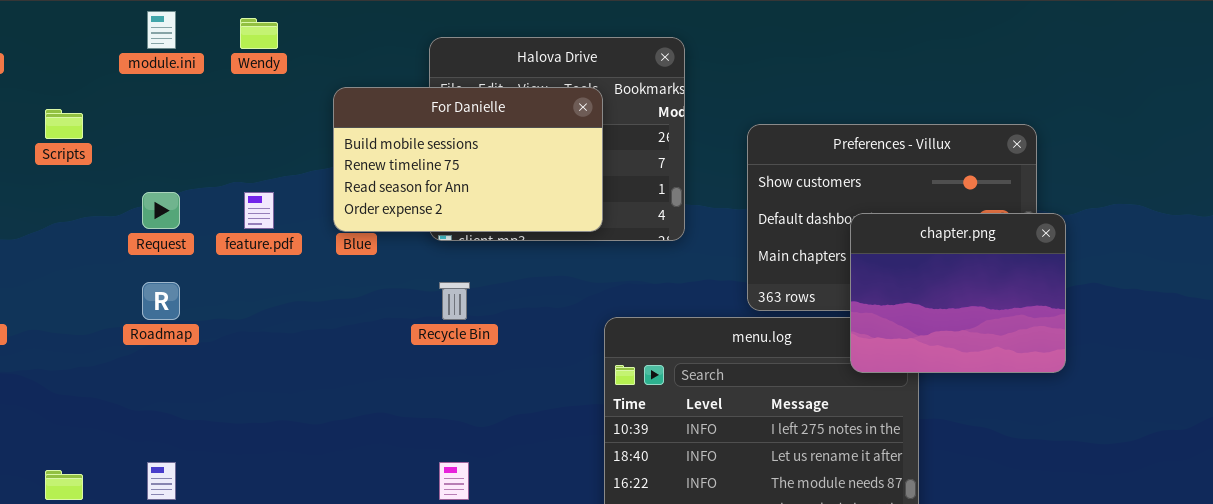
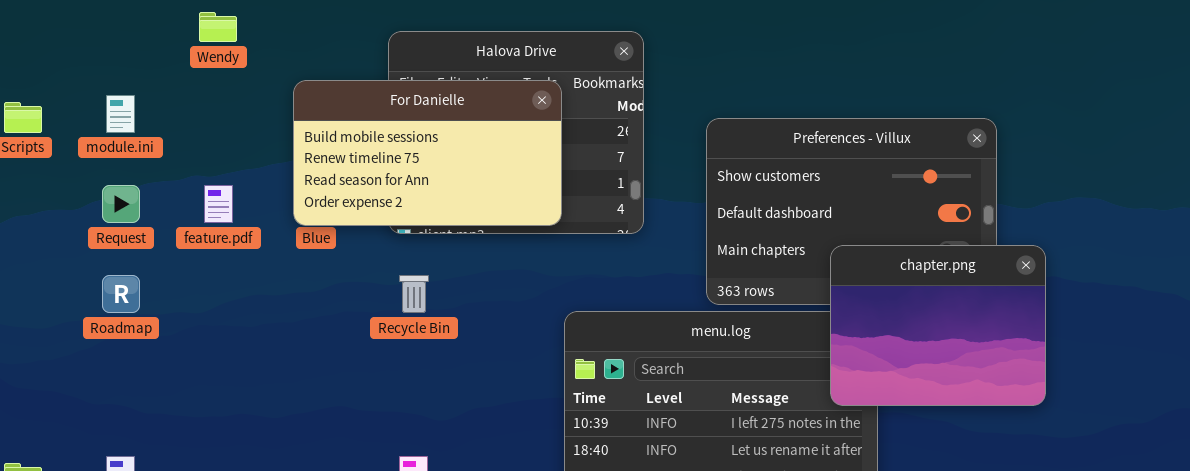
module.ini: [147,11,176,49] -> [106,95,135,133], moved
chapter.png: [850,213,1066,373] -> [830,245,1046,406], moved

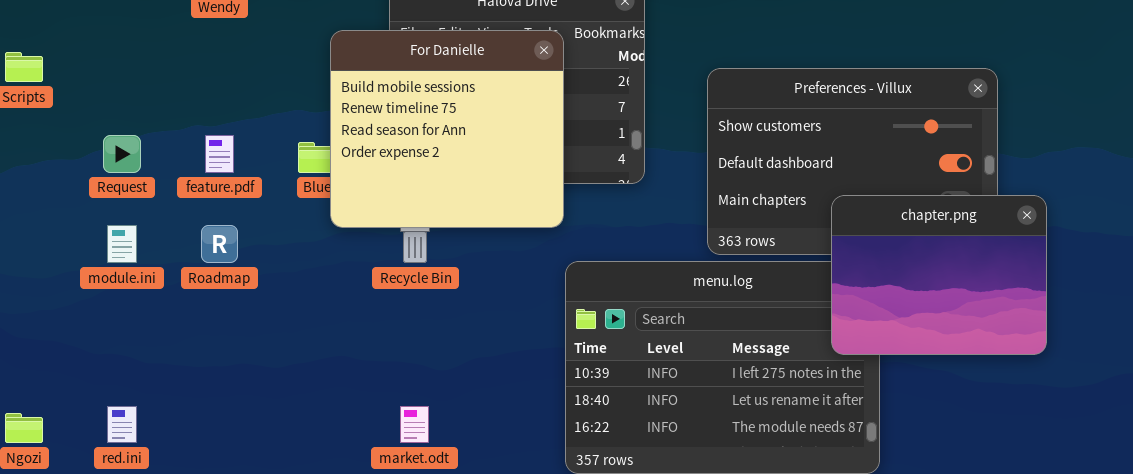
For Danielle: [293,80,562,226] -> [330,30,564,228], resized
module.ini: [106,95,135,133] -> [107,225,137,263], moved
Roadmap: [102,275,140,313] -> [201,225,238,263], moved

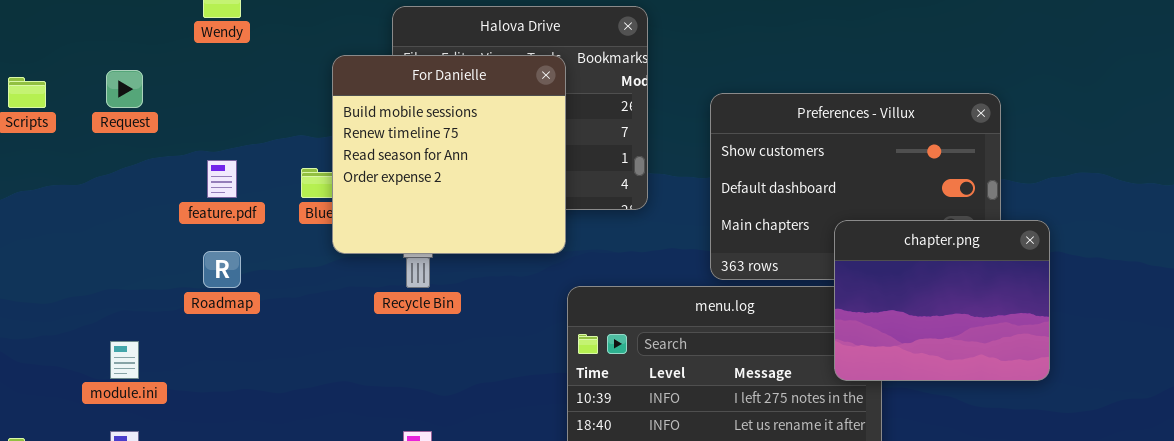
Request: [103,135,141,173] -> [106,70,143,108], moved
module.ini: [107,225,137,263] -> [110,341,139,379], moved

